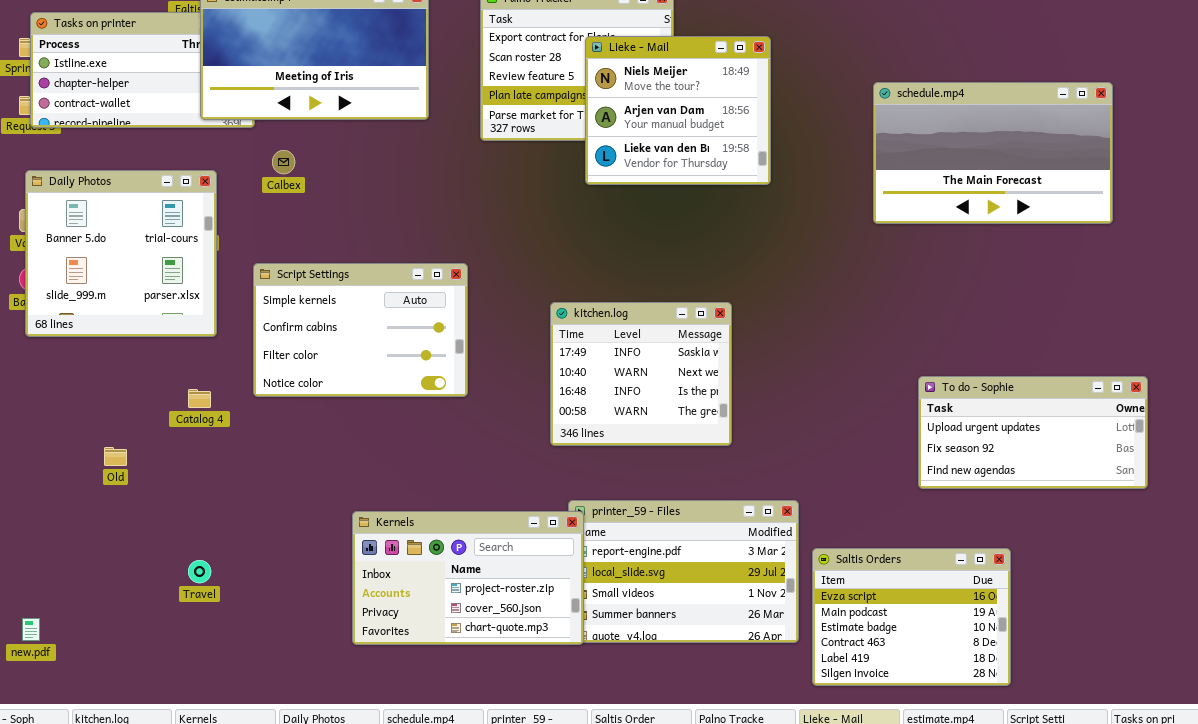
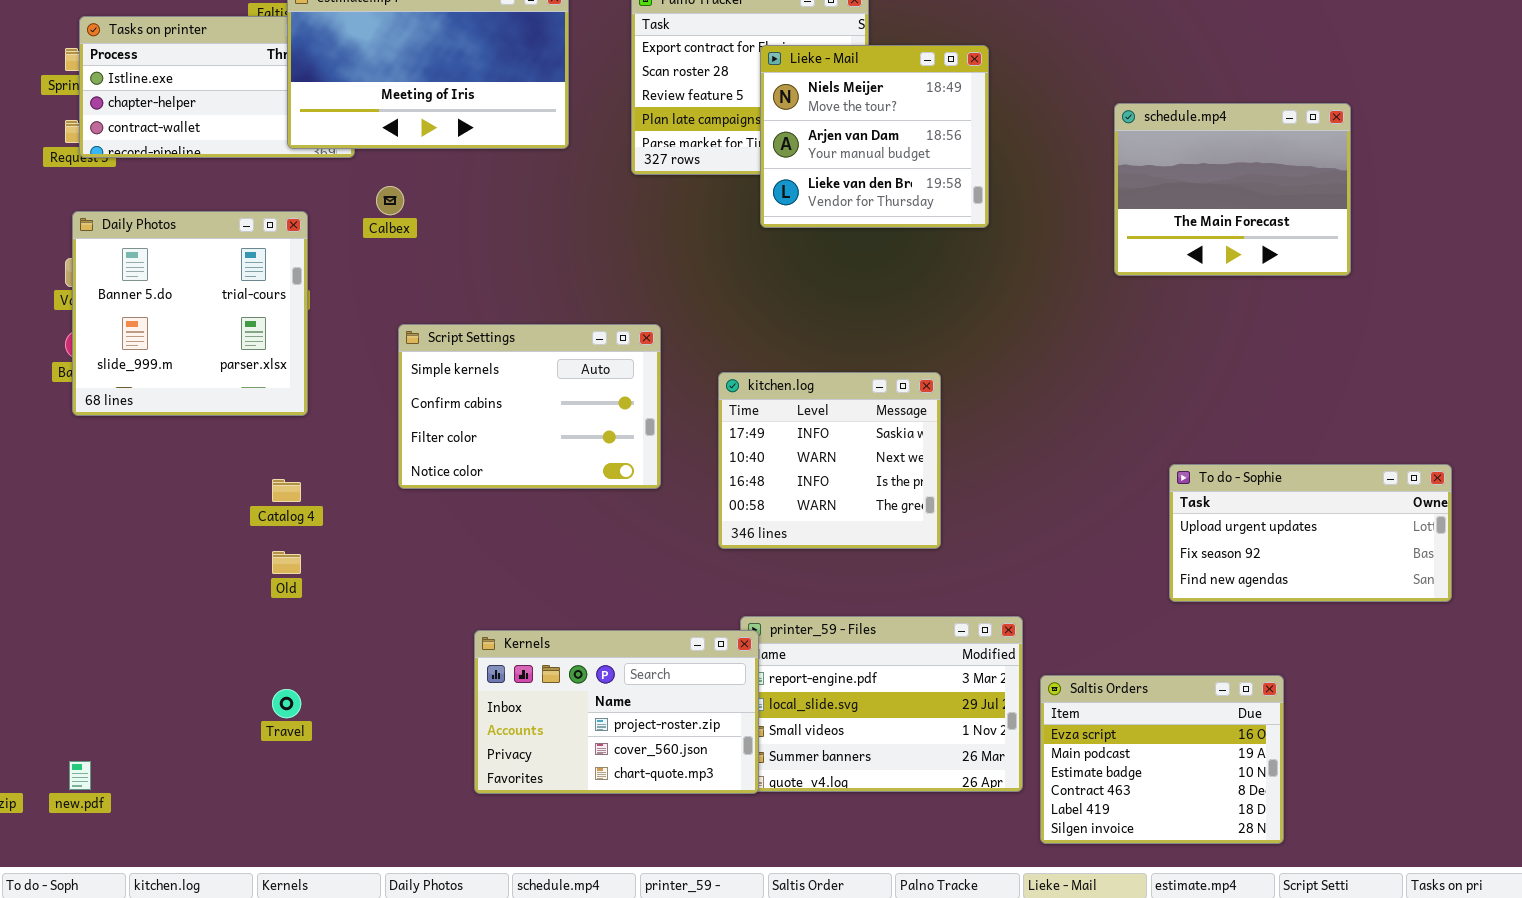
schedule.mp4: [873,82,1113,224] -> [1114,103,1351,276], resized
Script Settings: [253,263,468,397] -> [398,324,661,489], moved
Old: [104,447,127,466] -> [272,551,301,574], moved

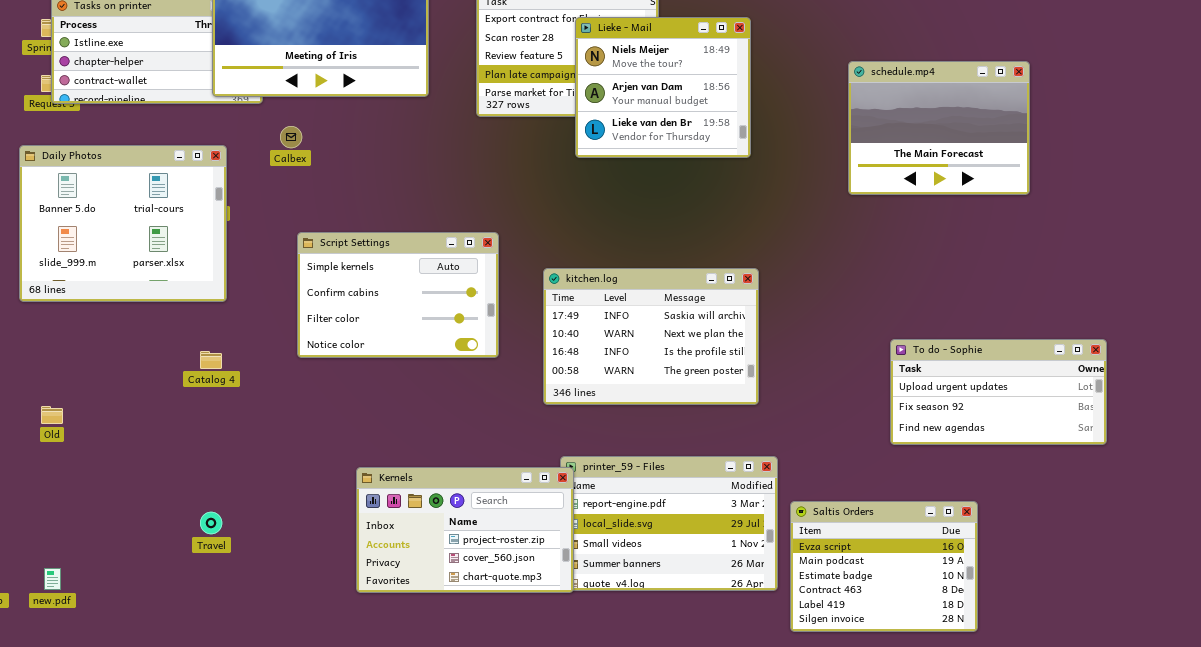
Daily Photos: [72,211,308,416] -> [19,145,227,302], resized
kitchen.log: [718,372,941,549] -> [543,268,759,405], resized
Old: [272,551,301,574] -> [41,406,63,424], moved

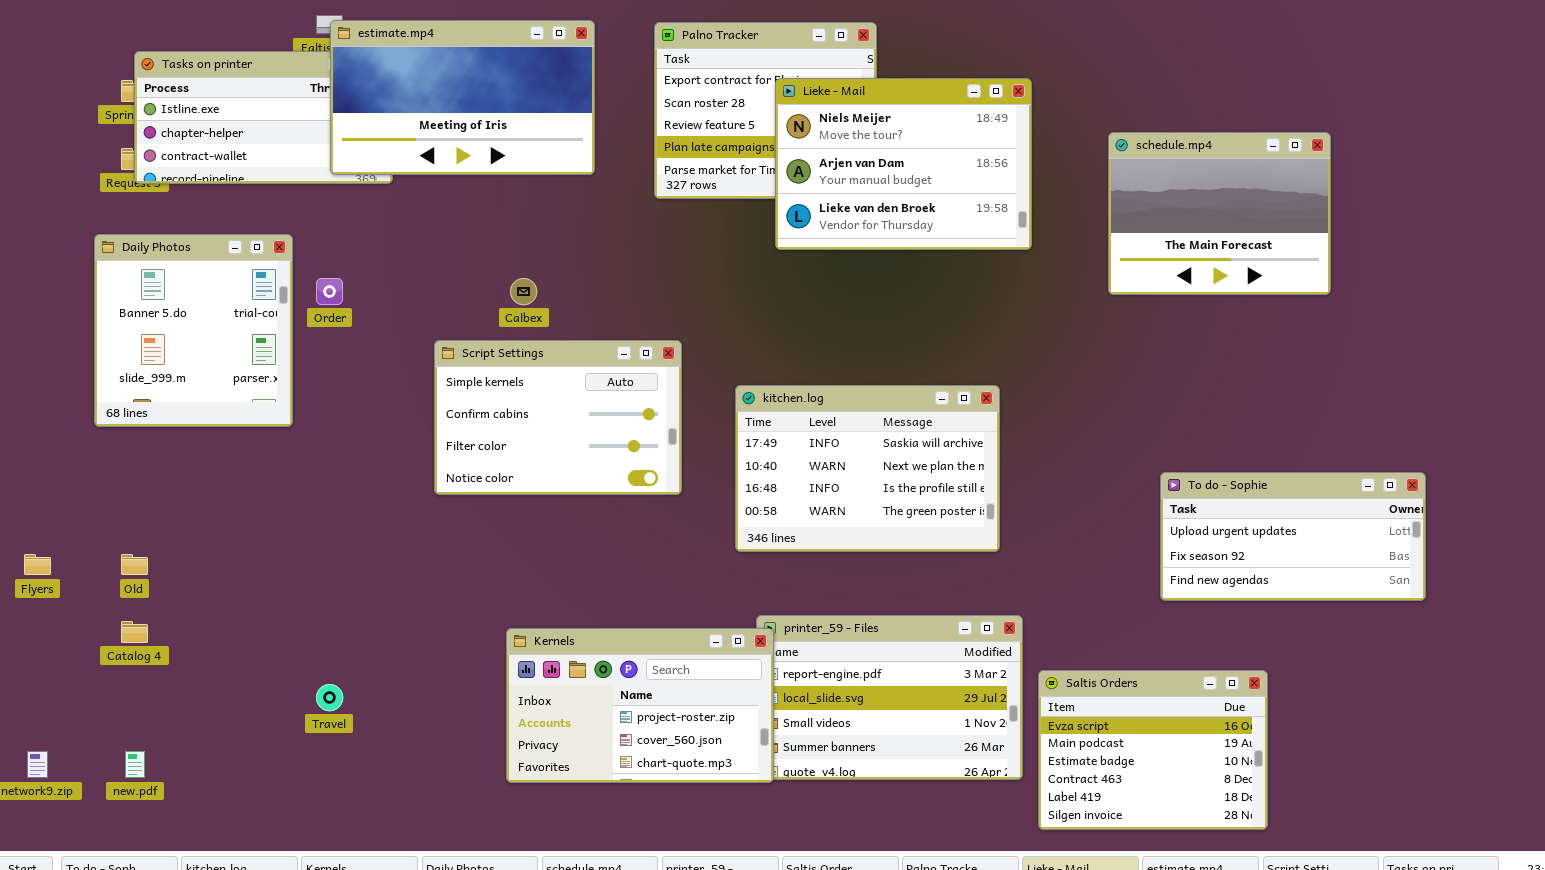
Lieke - Mail: [575,17,751,158] -> [775,78,1032,250], resized
Calbex: [280,126,302,148] -> [510,278,537,305], moved
Daily Photos: [19,145,227,302] -> [94,234,293,427], resized
Catalog 4: [200,351,222,369] -> [121,621,148,643], moved

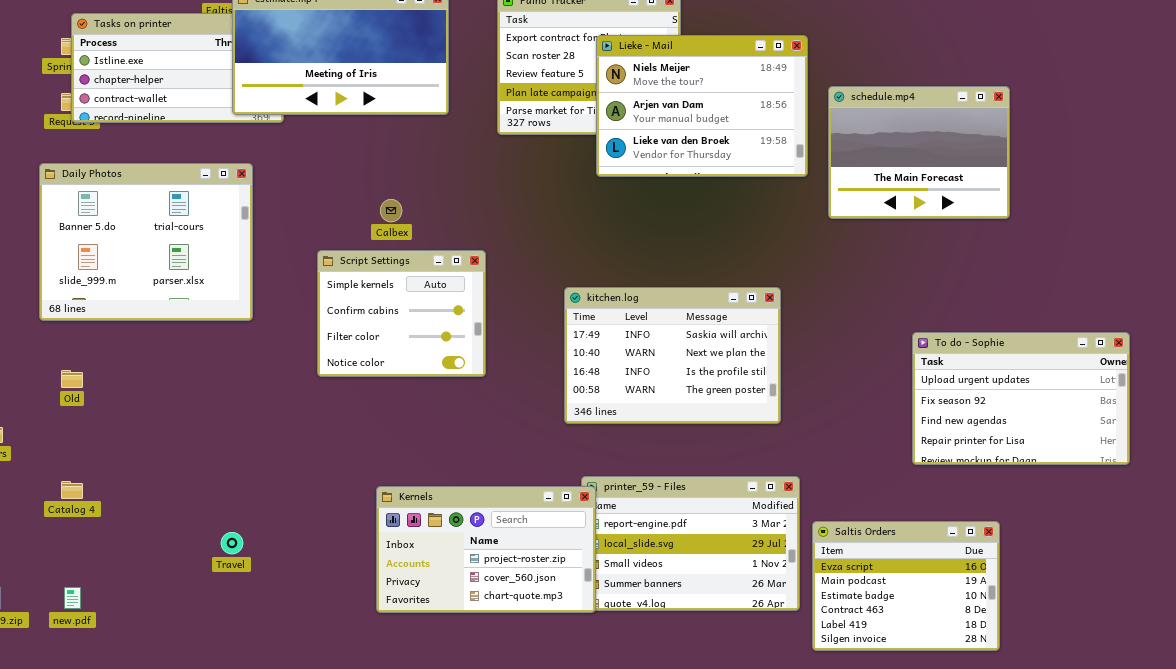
schedule.mp4: [1108,132,1331,295] -> [828,86,1010,219], moved
Daily Photos: [94,234,293,427] -> [39,163,253,321], resized
Script Settings: [434,340,682,495] -> [317,250,486,377], resized
To do - Sophie: [1160,472,1426,601] -> [912,332,1130,465], resized
Old: [121,554,148,575] -> [61,370,83,388], moved

